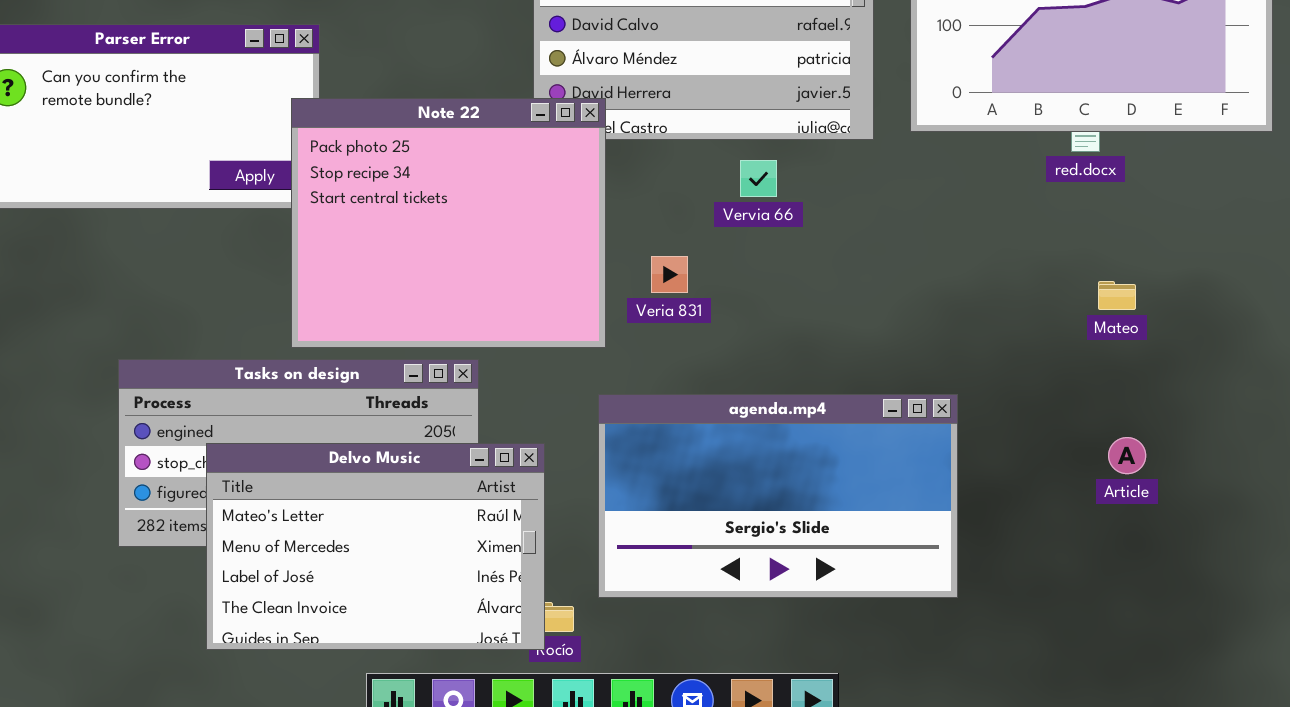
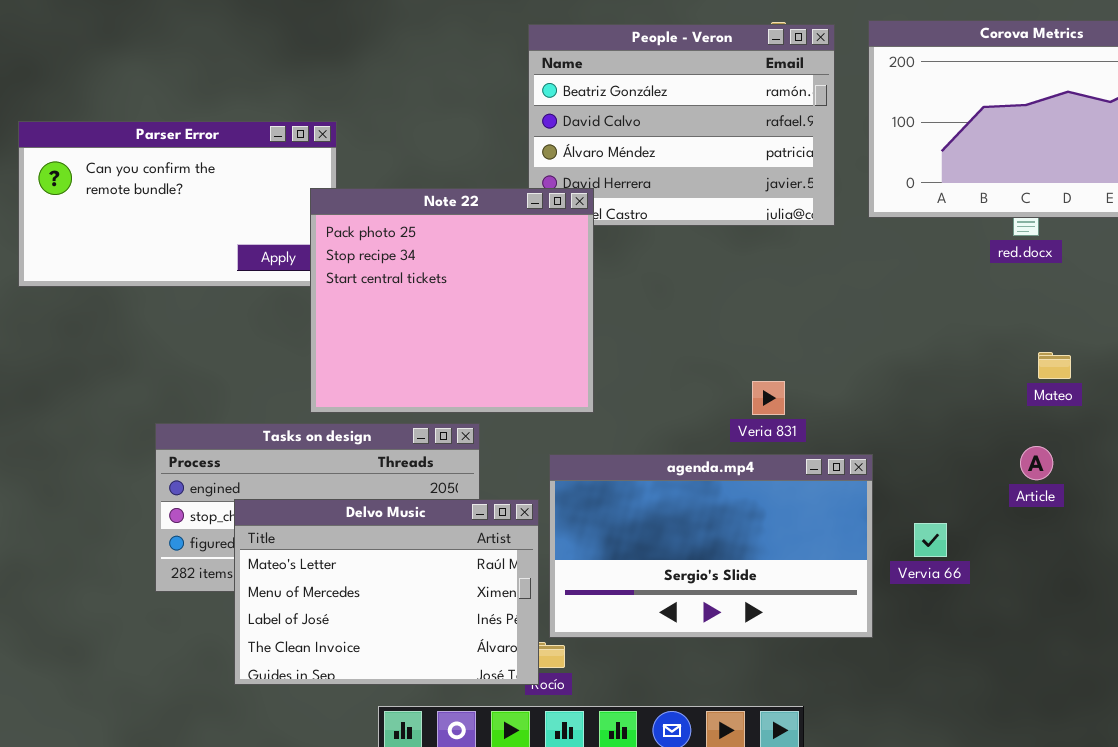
Vervia 66: [740,160,777,197] -> [914,523,947,557], moved
Veria 831: [651,256,688,293] -> [752,381,785,415], moved
agenda.mp4: [598,394,958,598] -> [549,454,873,638], moved
Article: [1108,437,1146,474] -> [1020,446,1053,480], moved

